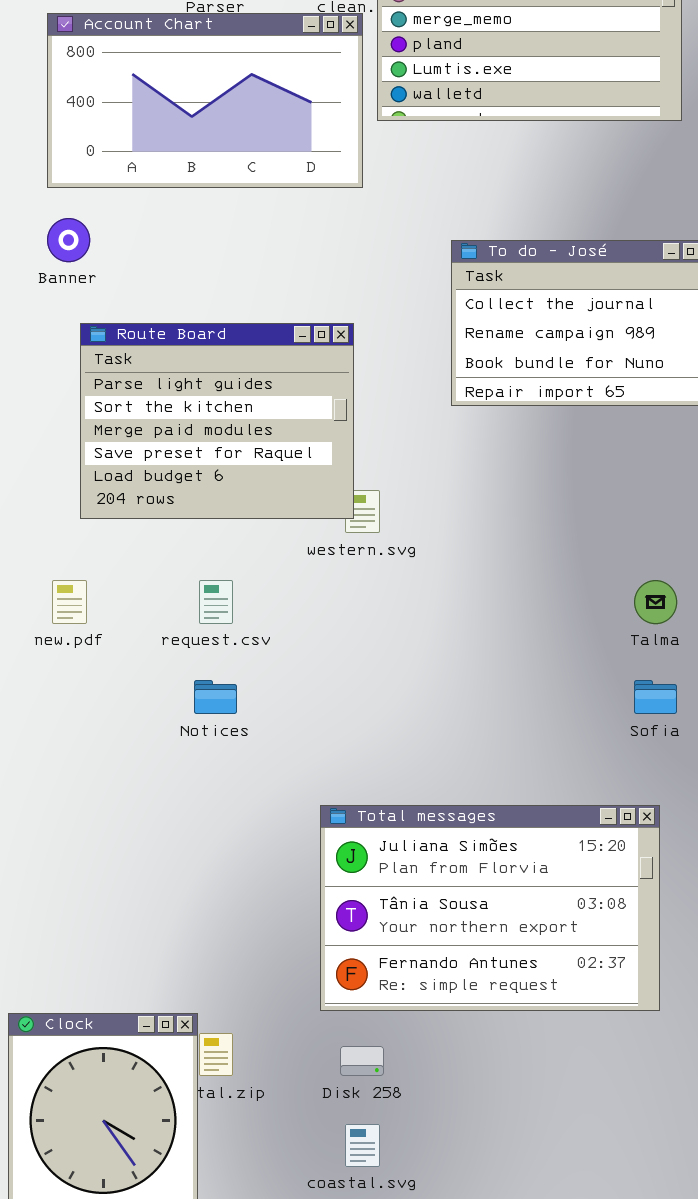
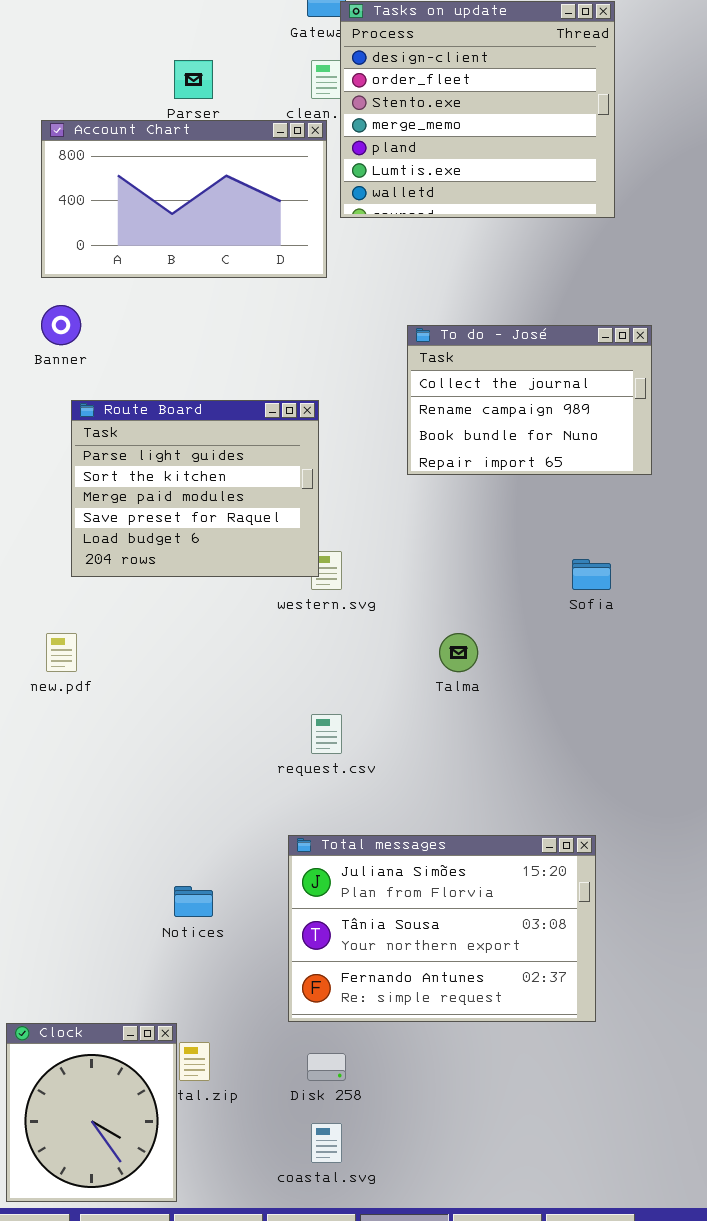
request.csv: [199,580,233,624] -> [311,714,342,754], moved
Talma: [634,580,677,624] -> [439,633,478,672], moved
Notices: [194,680,237,714] -> [174,886,213,917], moved
Sofia: [634,680,677,714] -> [572,559,611,590], moved

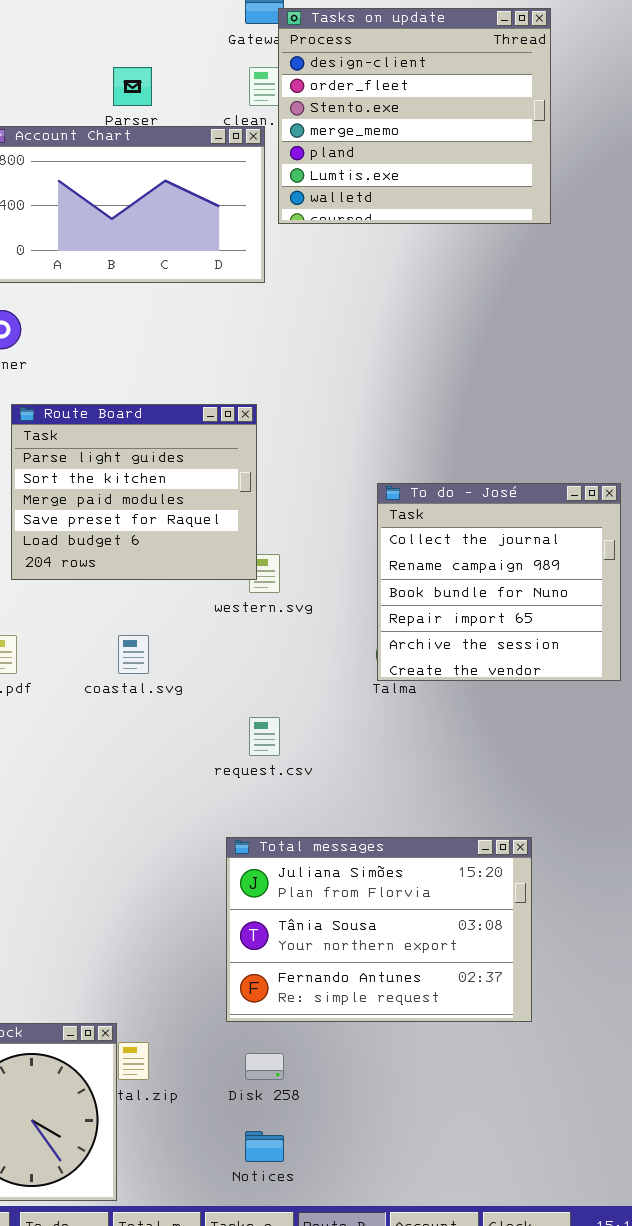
To do - José: [407,325,652,475] -> [377,483,621,681], moved, resized
Notices: [174,886,213,917] -> [245,1131,284,1162], moved
coastal.svg: [311,1123,342,1163] -> [118,635,149,674], moved

